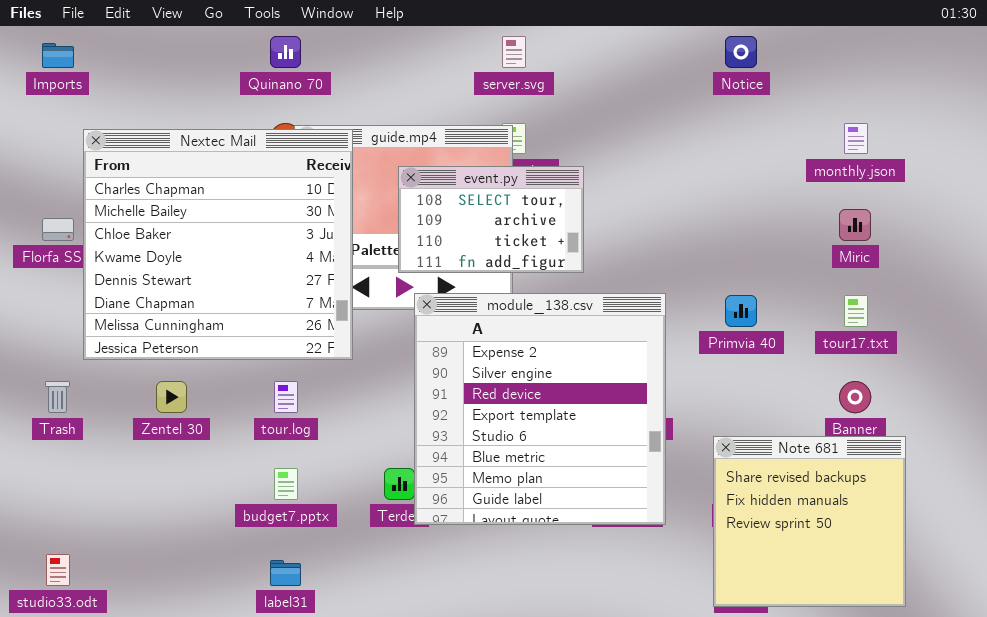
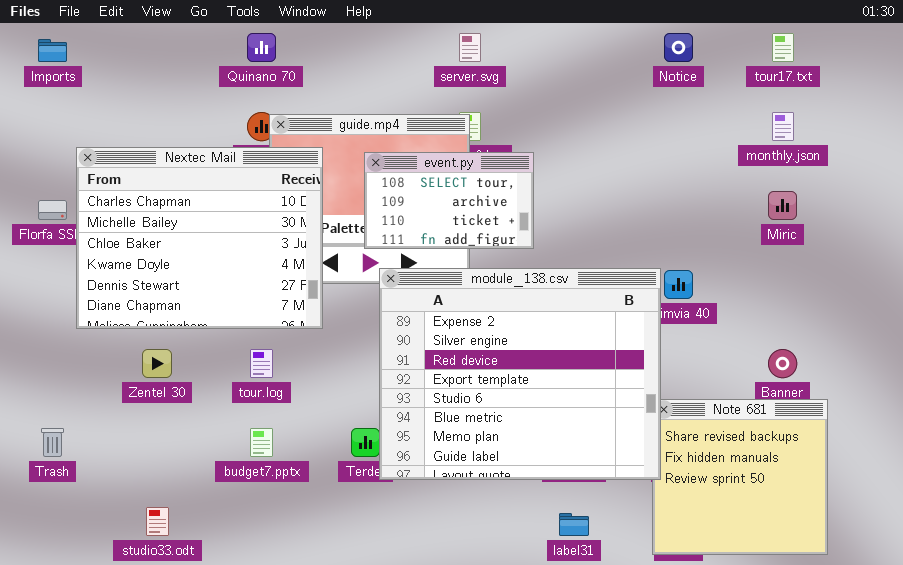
Nextec Mail: [83,129,353,360] -> [76,147,323,329], resized
module_138.csv: [414,293,666,525] -> [379,268,661,480], resized
tour17.txt: [844,295,868,327] -> [772,33,794,62], moved
Trash: [45,381,70,413] -> [41,428,64,457], moved
studio33.odt: [46,554,70,586] -> [146,507,169,536], moved
label31: [270,560,301,586] -> [559,513,589,536], moved

